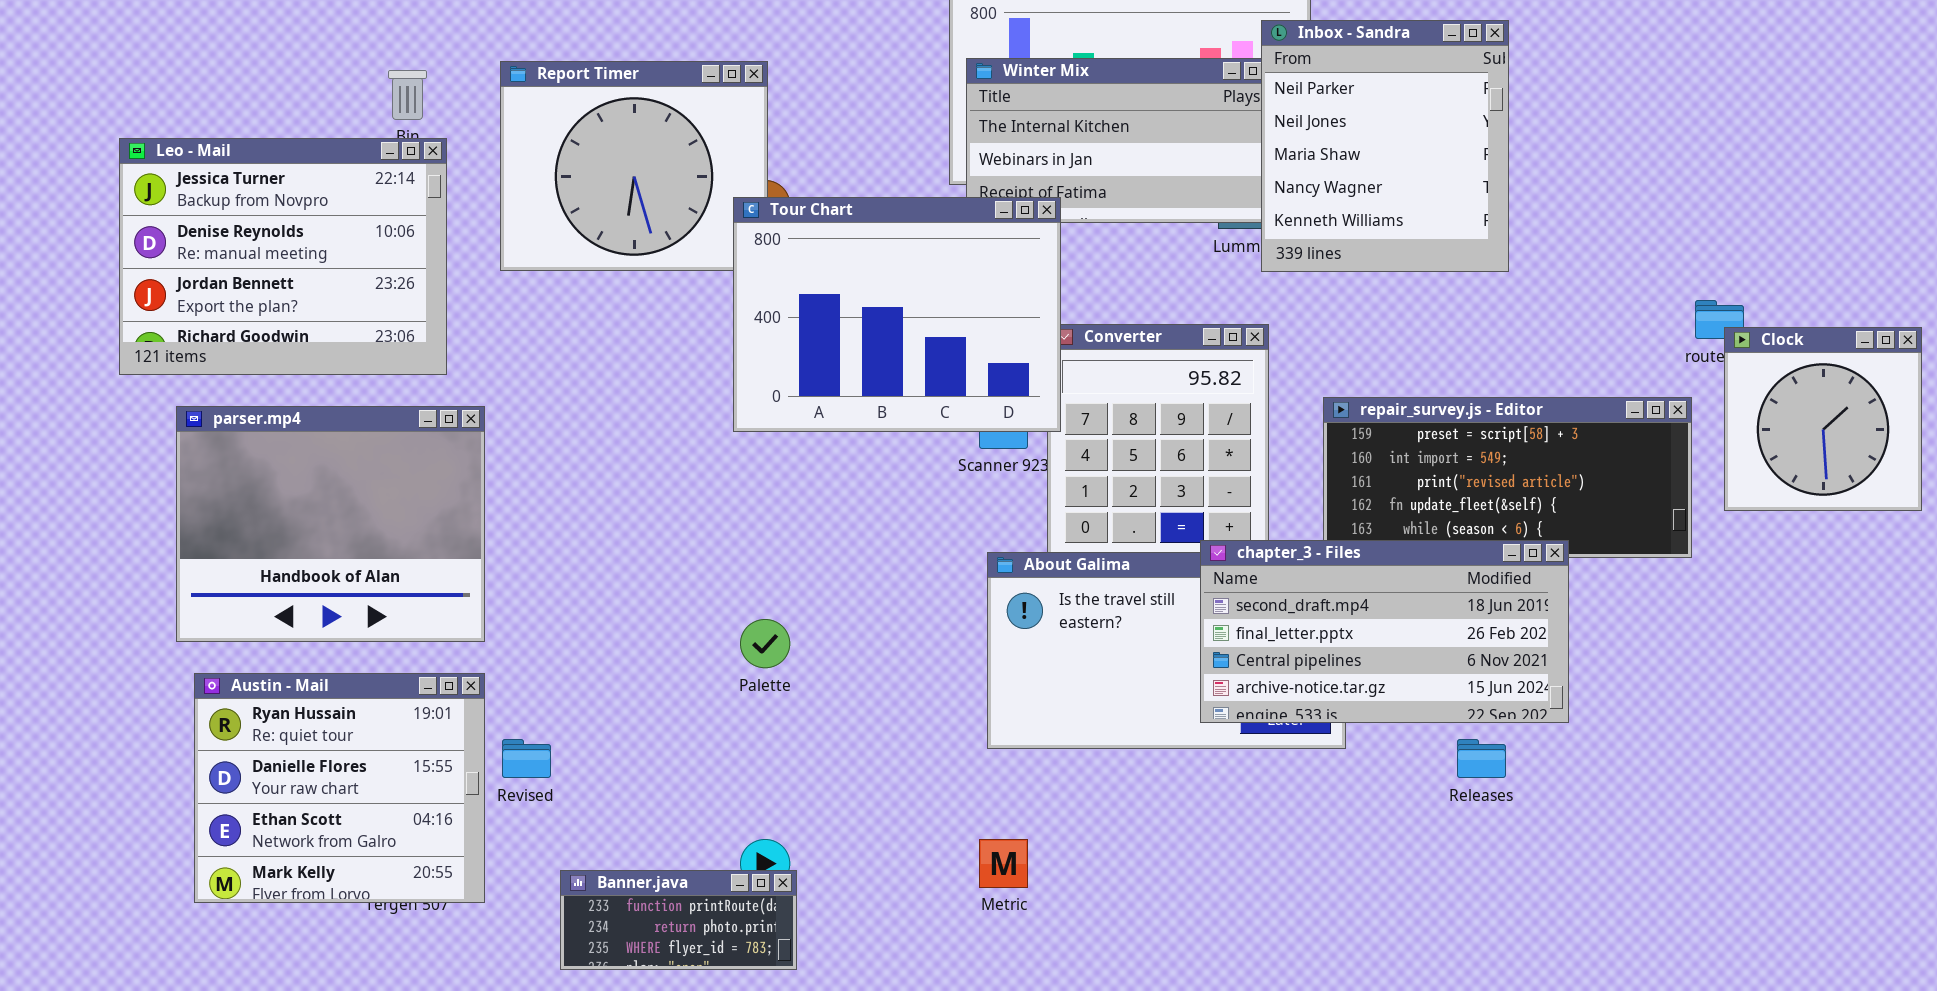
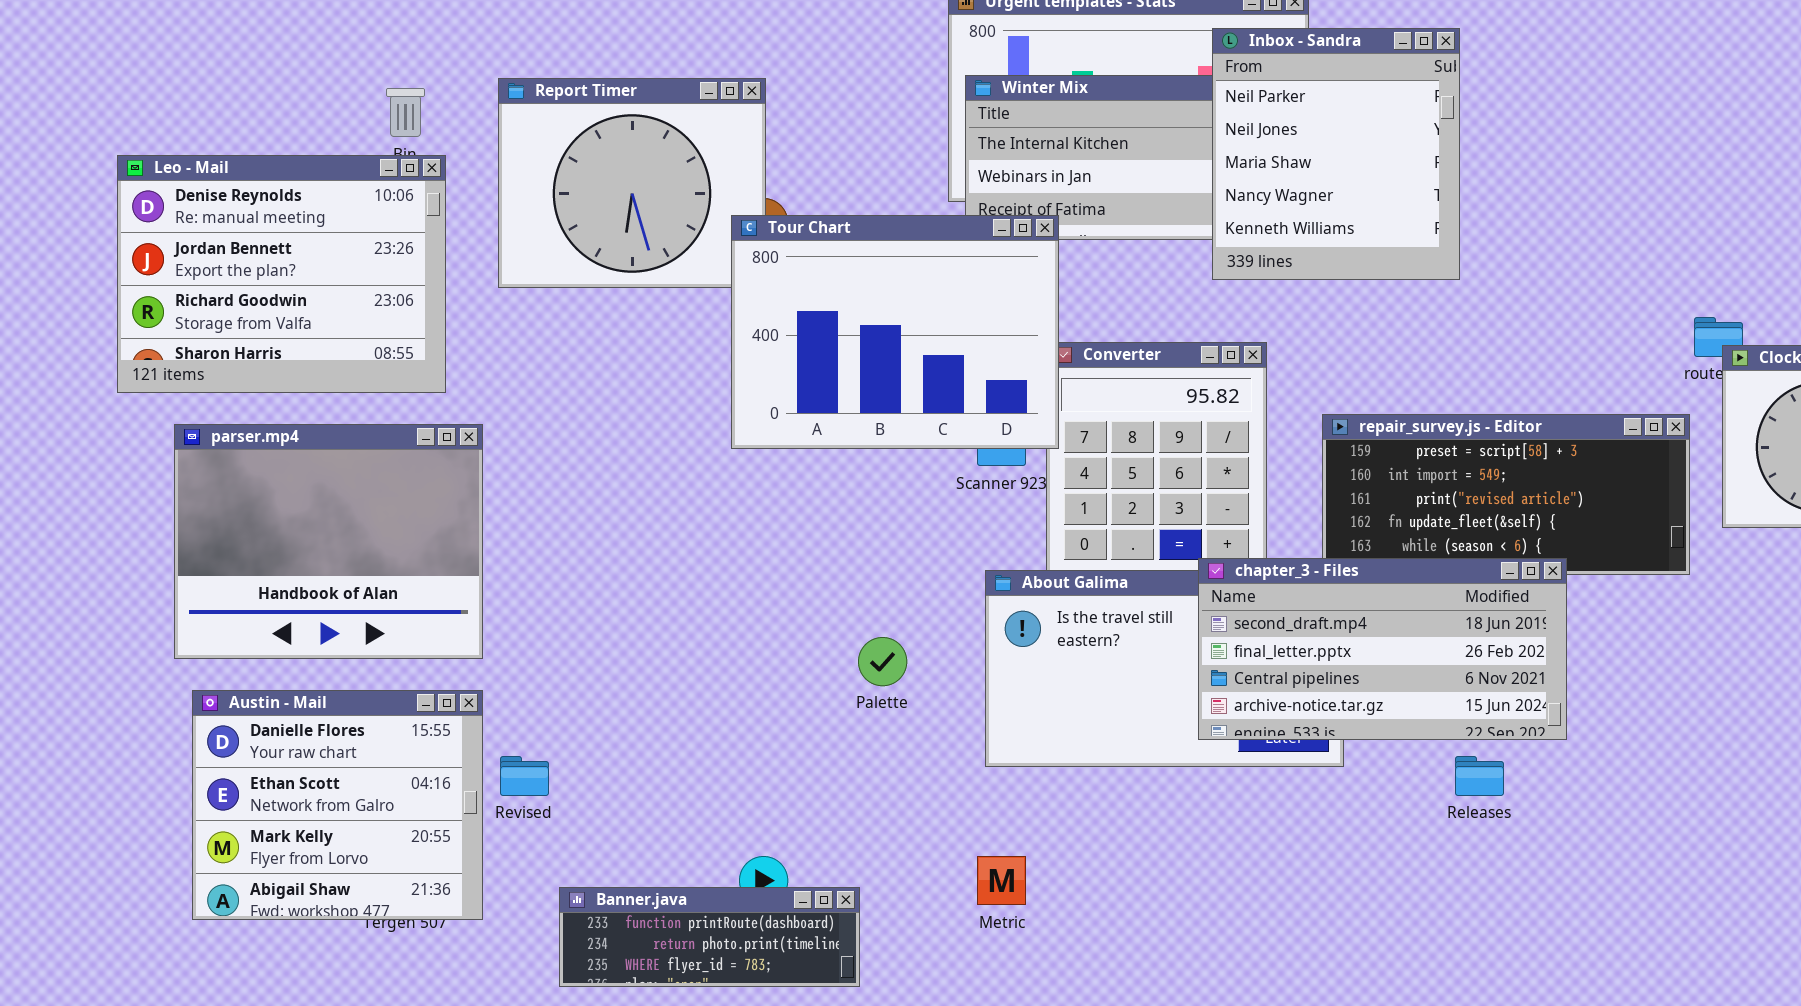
Inbox - Sandra: [1261,20,1509,272] -> [1212,28,1460,280], moved
Leo - Mail: [119,138,447,375] -> [117,155,446,393], scrolled down 1 row
Palette: [740,619,790,668] -> [858,637,907,686], moved
Austin - Mail: [194,673,485,903] -> [192,690,483,920], scrolled down 1 row
Banner.java: [560,870,797,970] -> [559,887,860,987], resized

